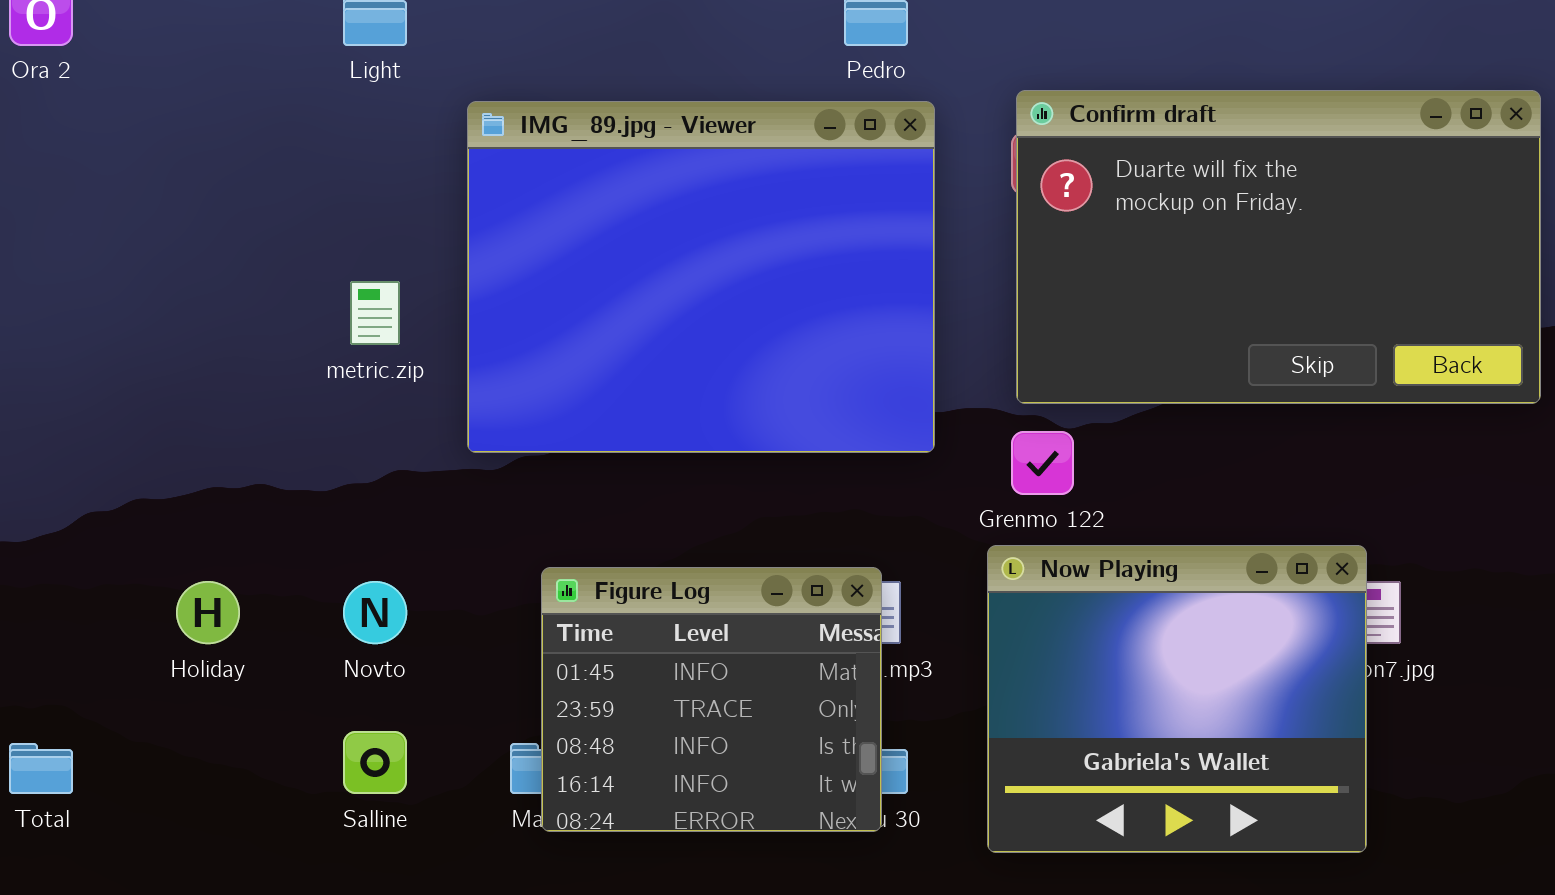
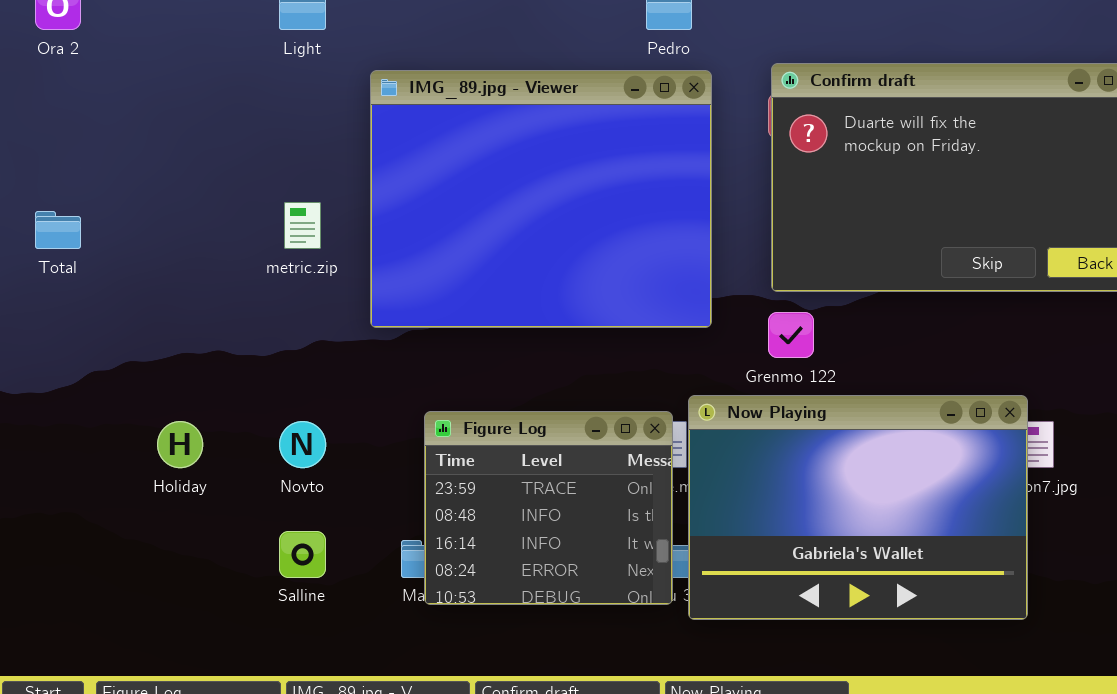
Now Playing: [987,545,1367,853] -> [688,395,1028,620], resized
Figure Log: [541,567,882,832] -> [424,411,673,605], scrolled down 1 row
Total: [9,743,73,794] -> [35,211,81,249], moved

